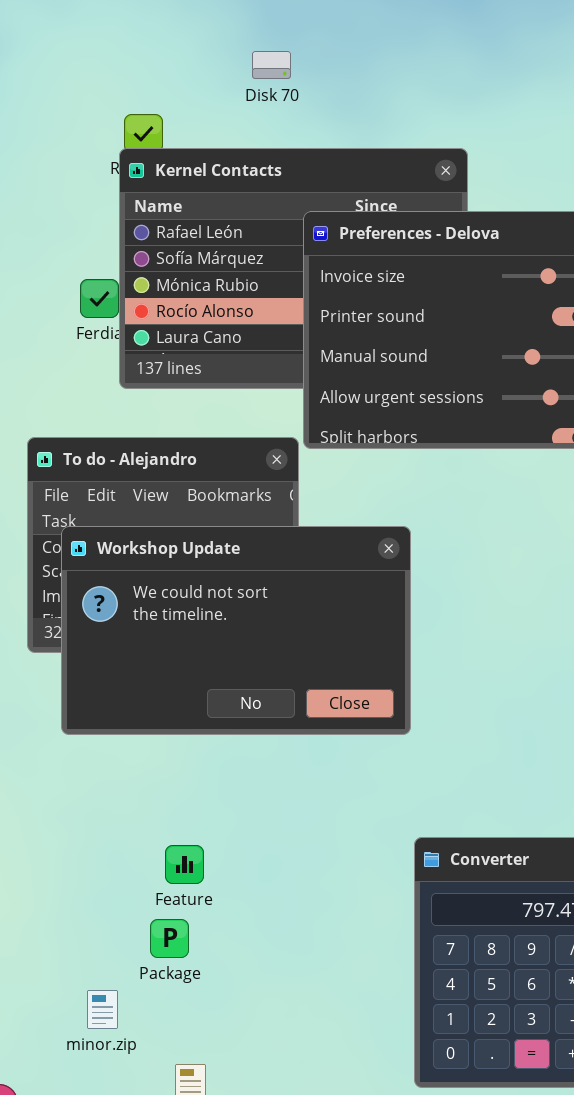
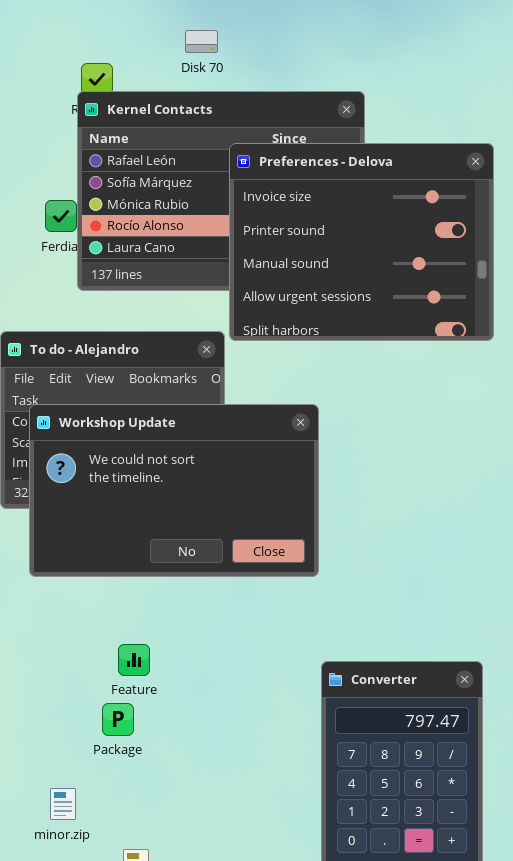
Disk 70: [252,51,291,79] -> [185,30,218,53], moved
Feature: [165,845,204,884] -> [118,644,150,676], moved
Package: [150,919,189,958] -> [102,703,134,736], moved

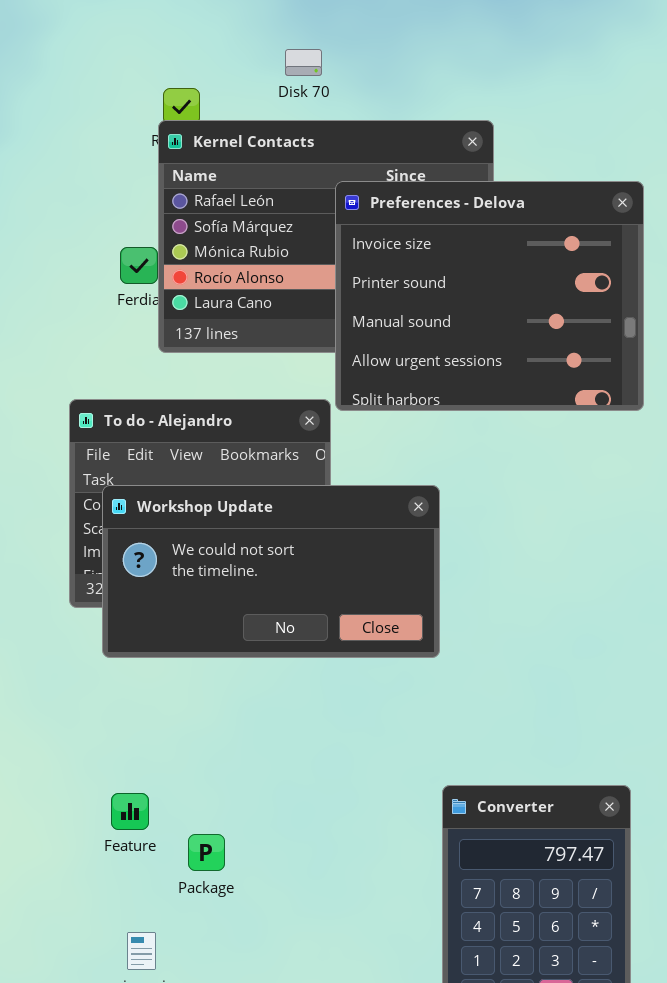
Workshop Update: [29,404,319,577] -> [102,485,440,658], resized
Feature: [118,644,150,676] -> [111,793,149,830], moved

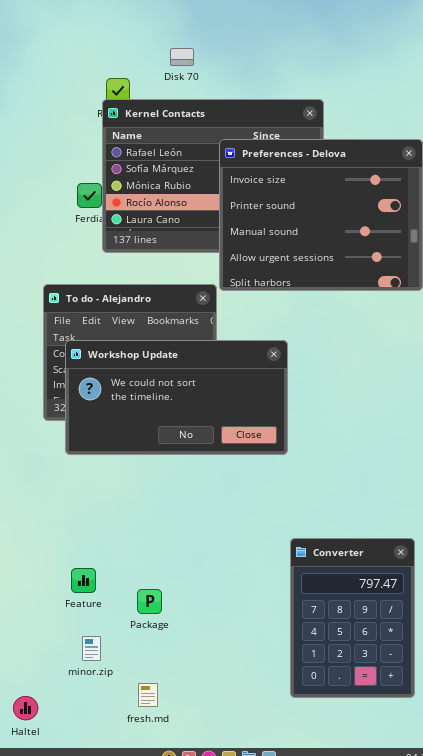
Disk 70: [285,49,322,76] -> [170,48,194,66], moved
Feature: [111,793,149,830] -> [71,568,96,593], moved
Package: [188,834,225,871] -> [137,589,162,614], moved

